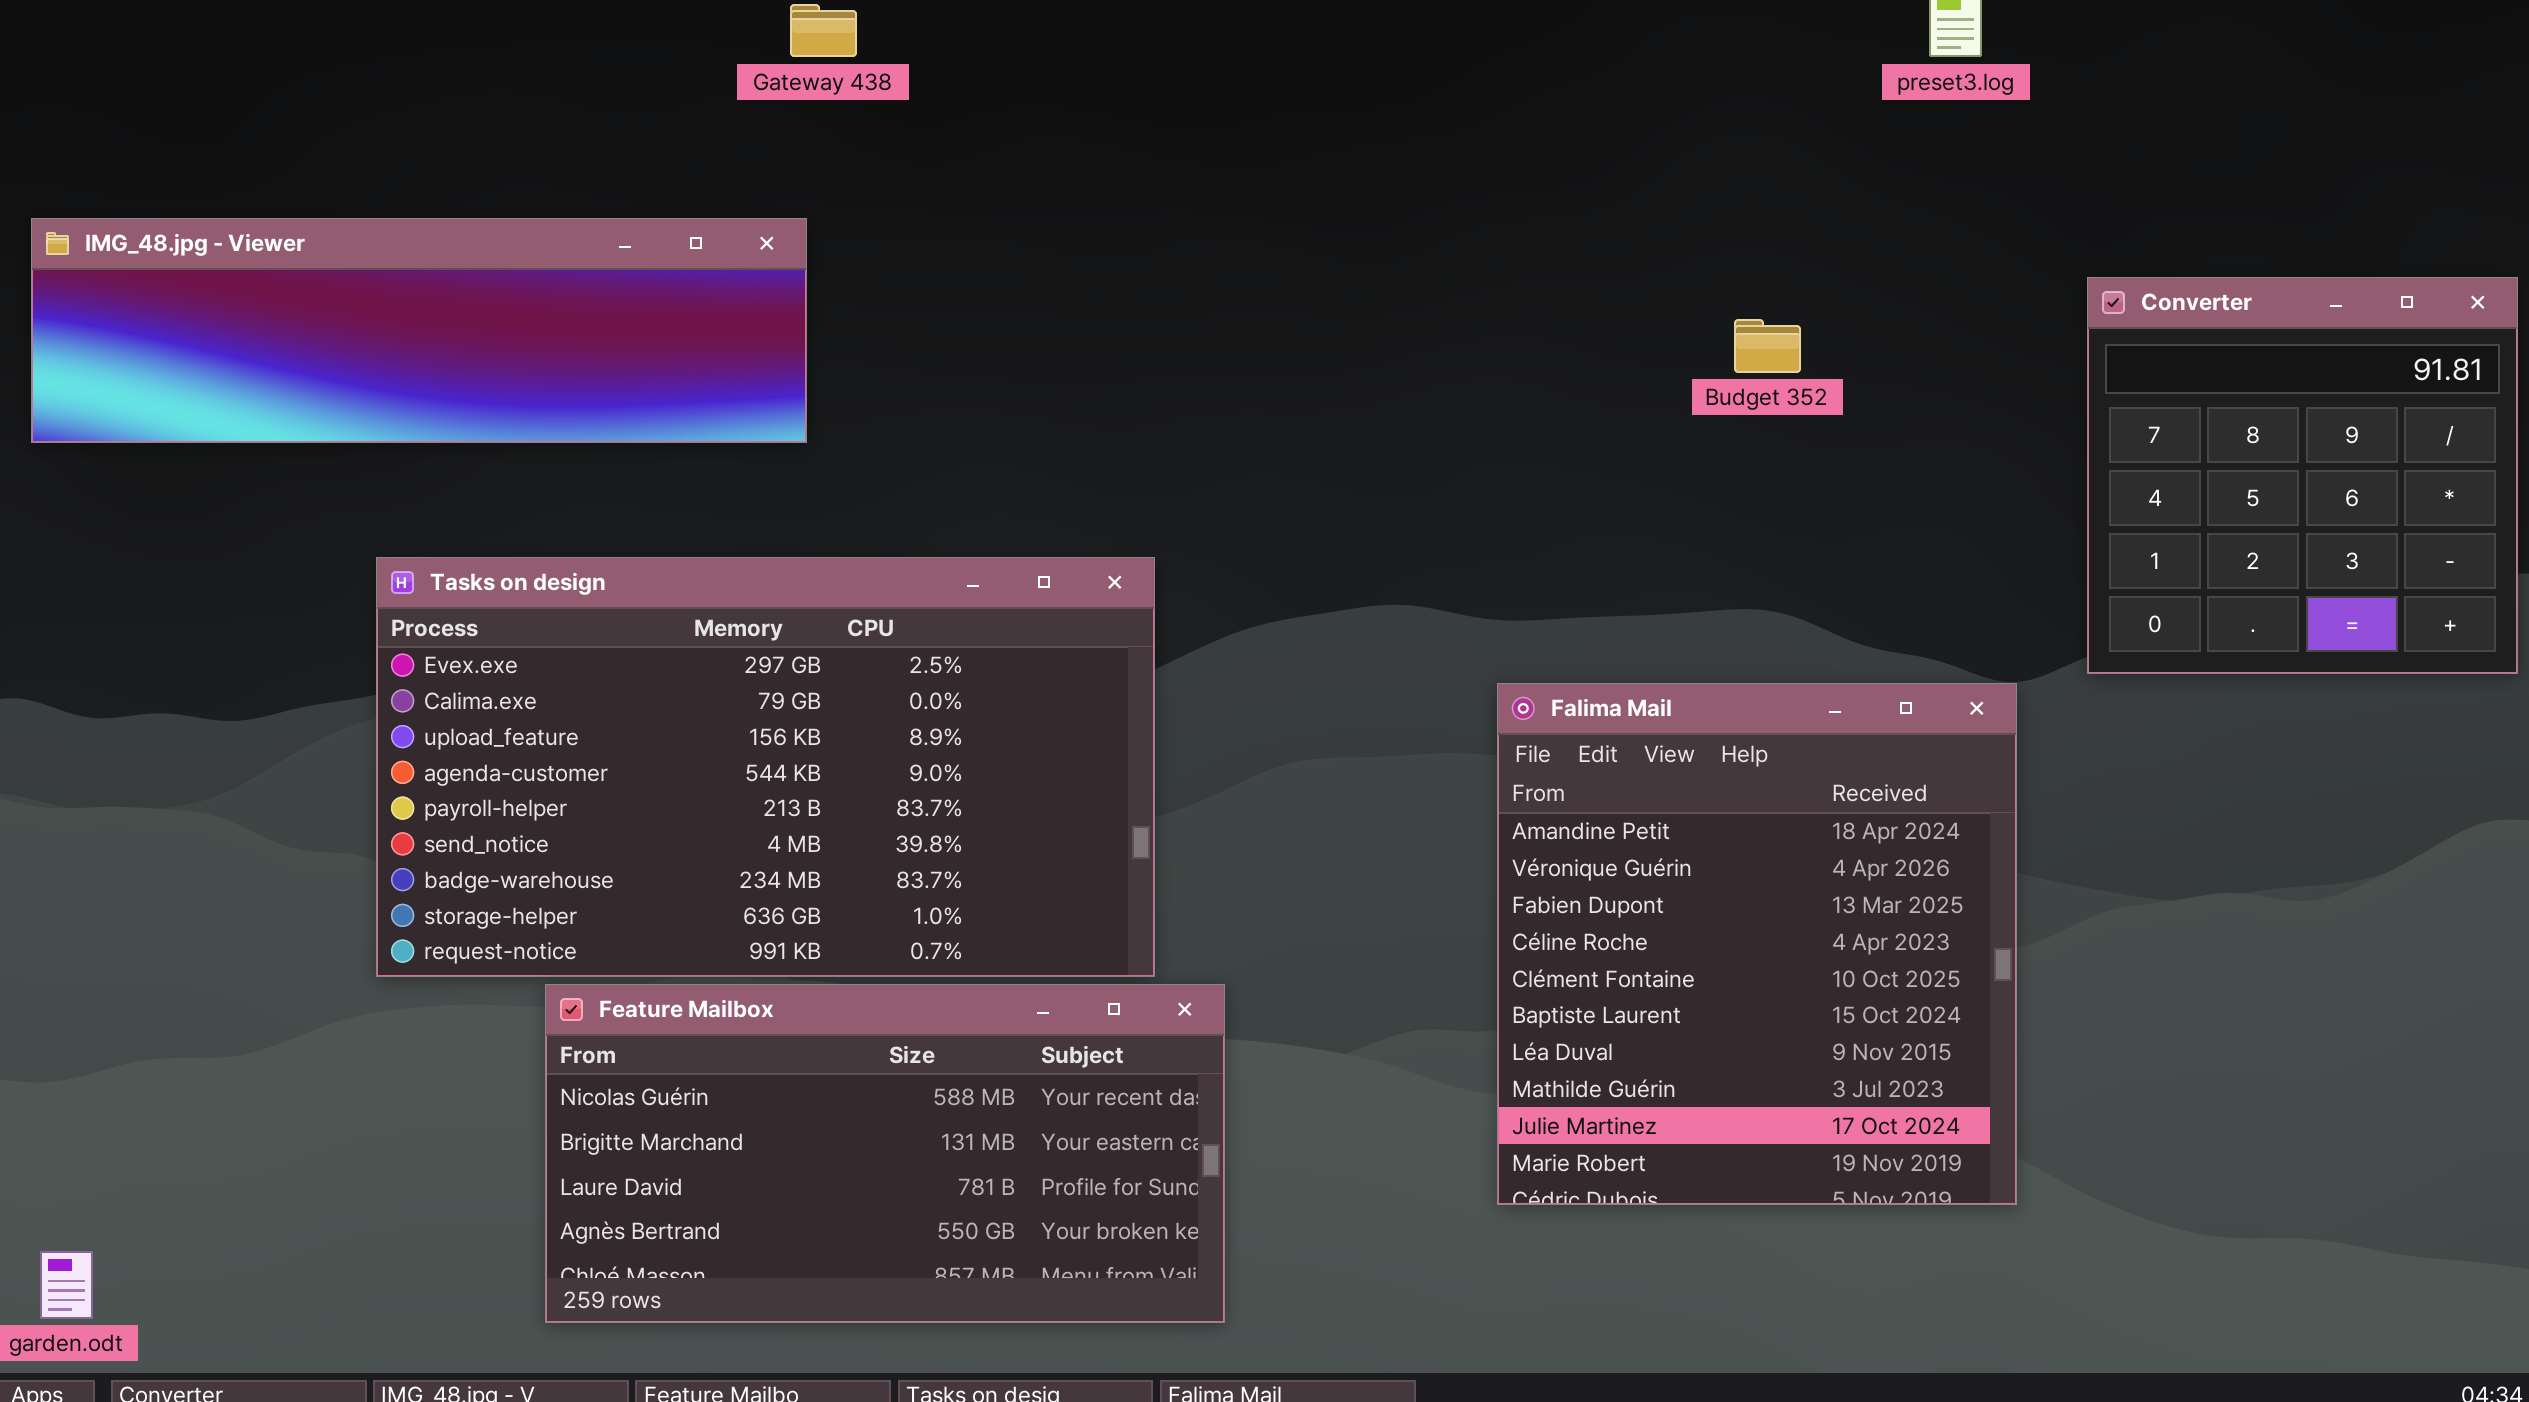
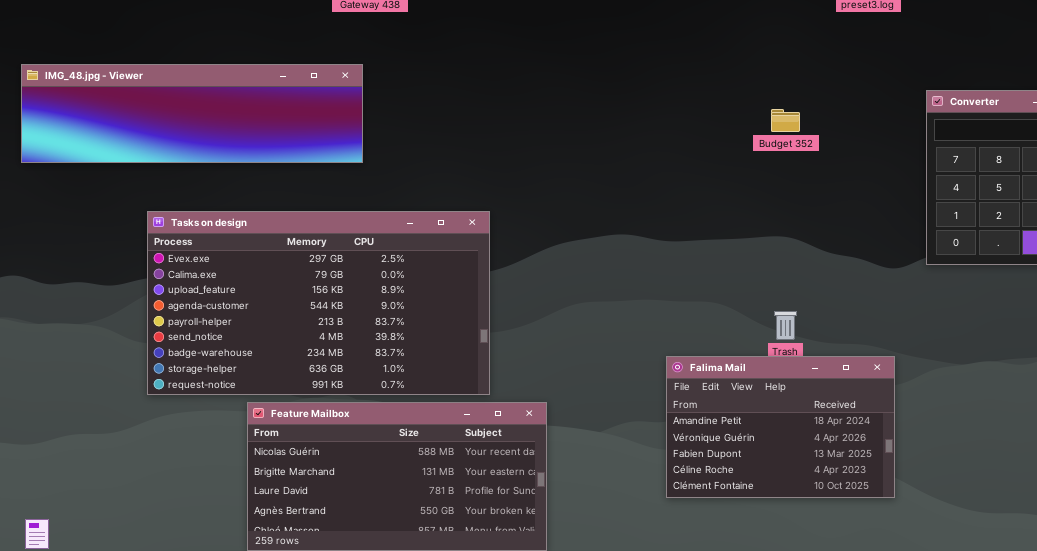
Tasks on design: [376,557,1155,977] -> [147,211,490,395], moved
Falima Mail: [1497,683,2017,1205] -> [666,356,895,498], resized

